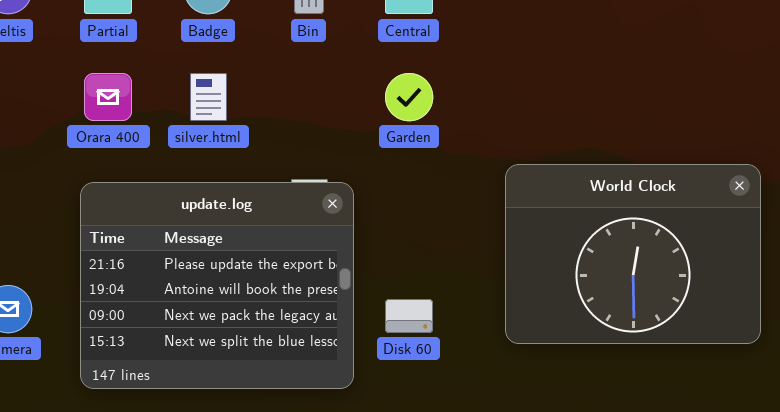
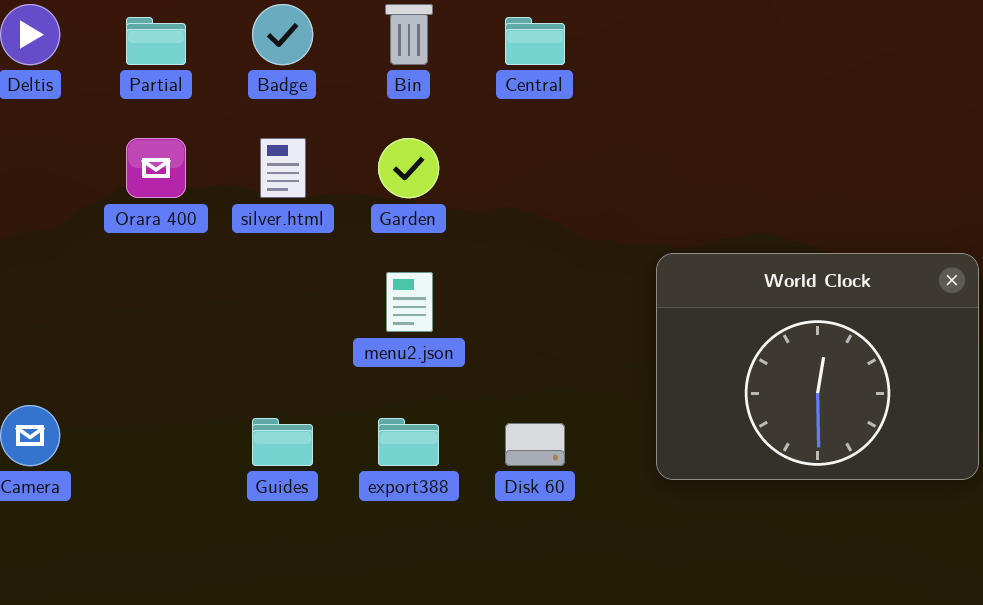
Garden: [385,73,433,121] -> [378,138,439,198], moved
update.log: [80,182,354,389] -> none, closed

